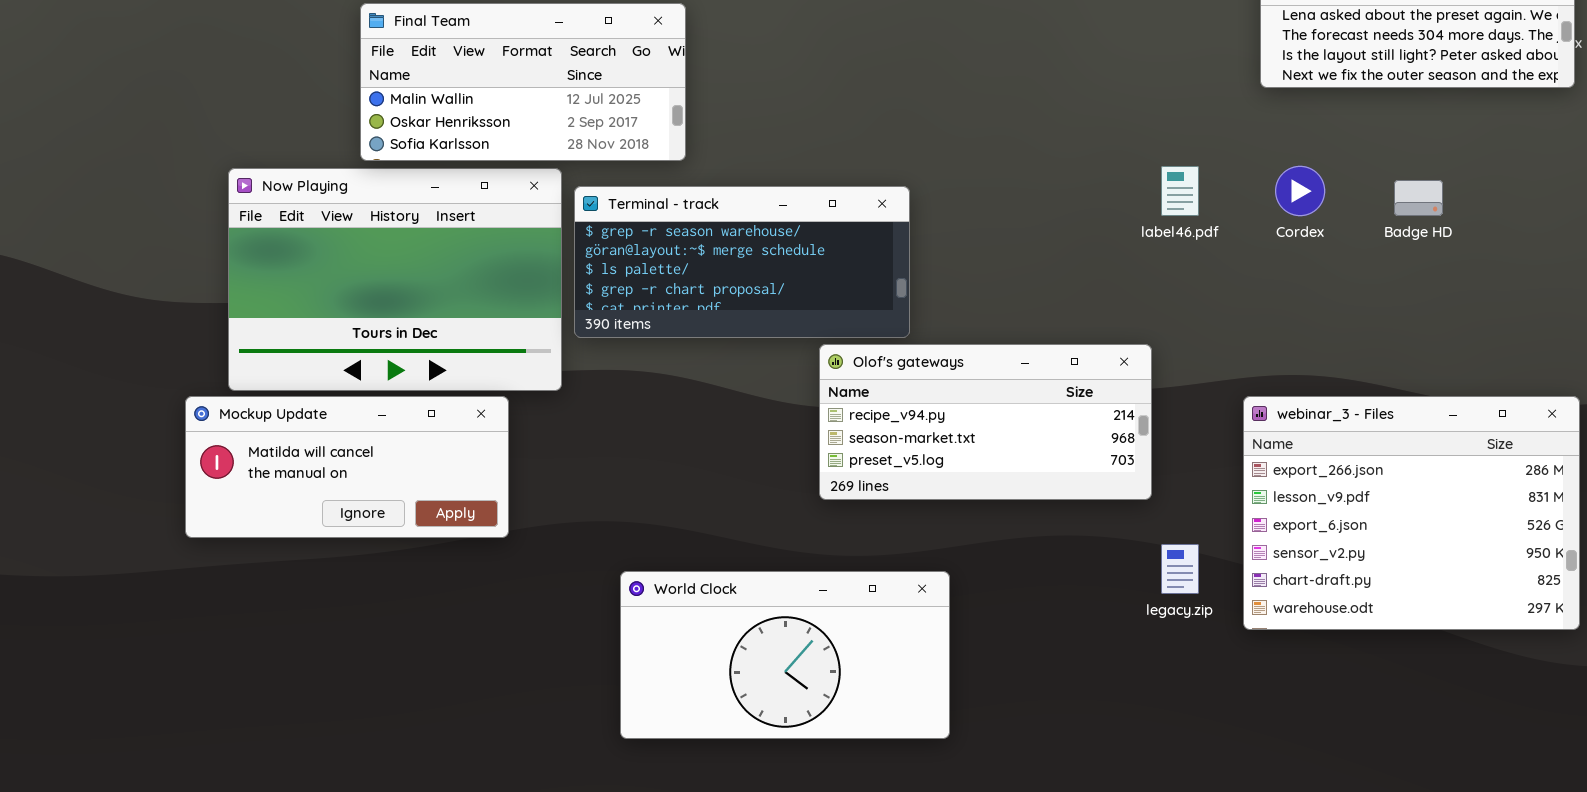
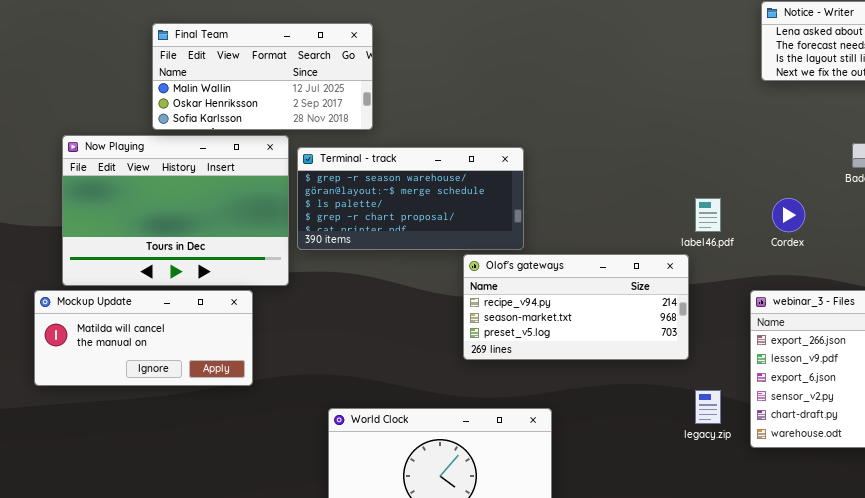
label46.pdf: [1161,166,1199,216] -> [695,198,721,232], moved
Cordex: [1275,166,1325,216] -> [772,198,805,232], moved

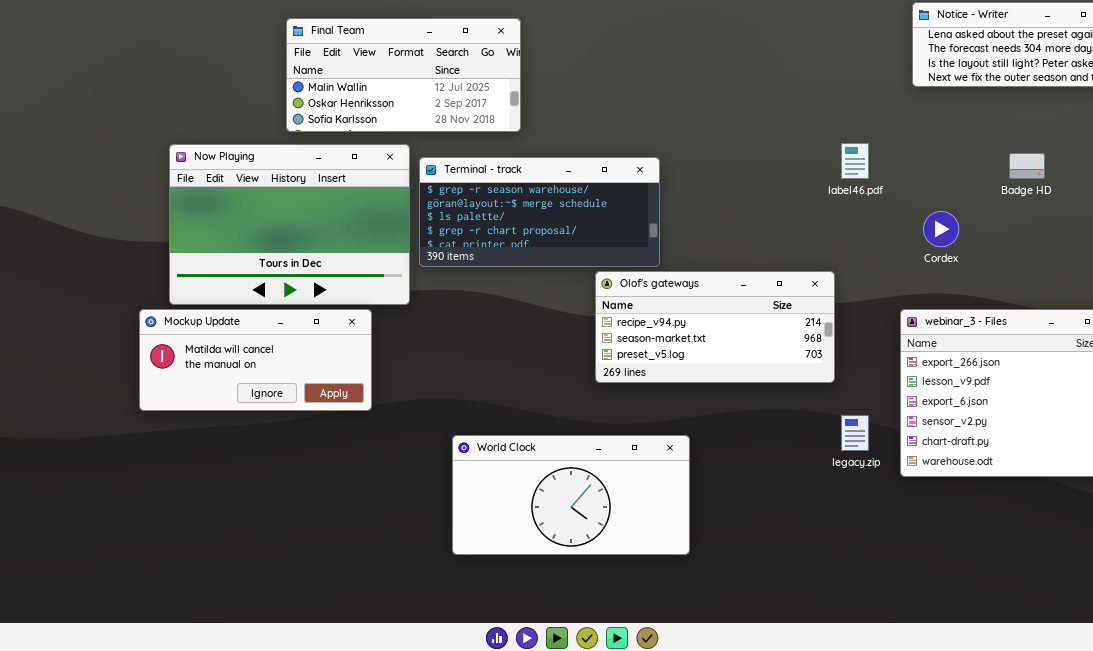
Final Team: [152,23,373,130] -> [286,18,521,132], moved
label46.pdf: [695,198,721,232] -> [841,143,869,179], moved

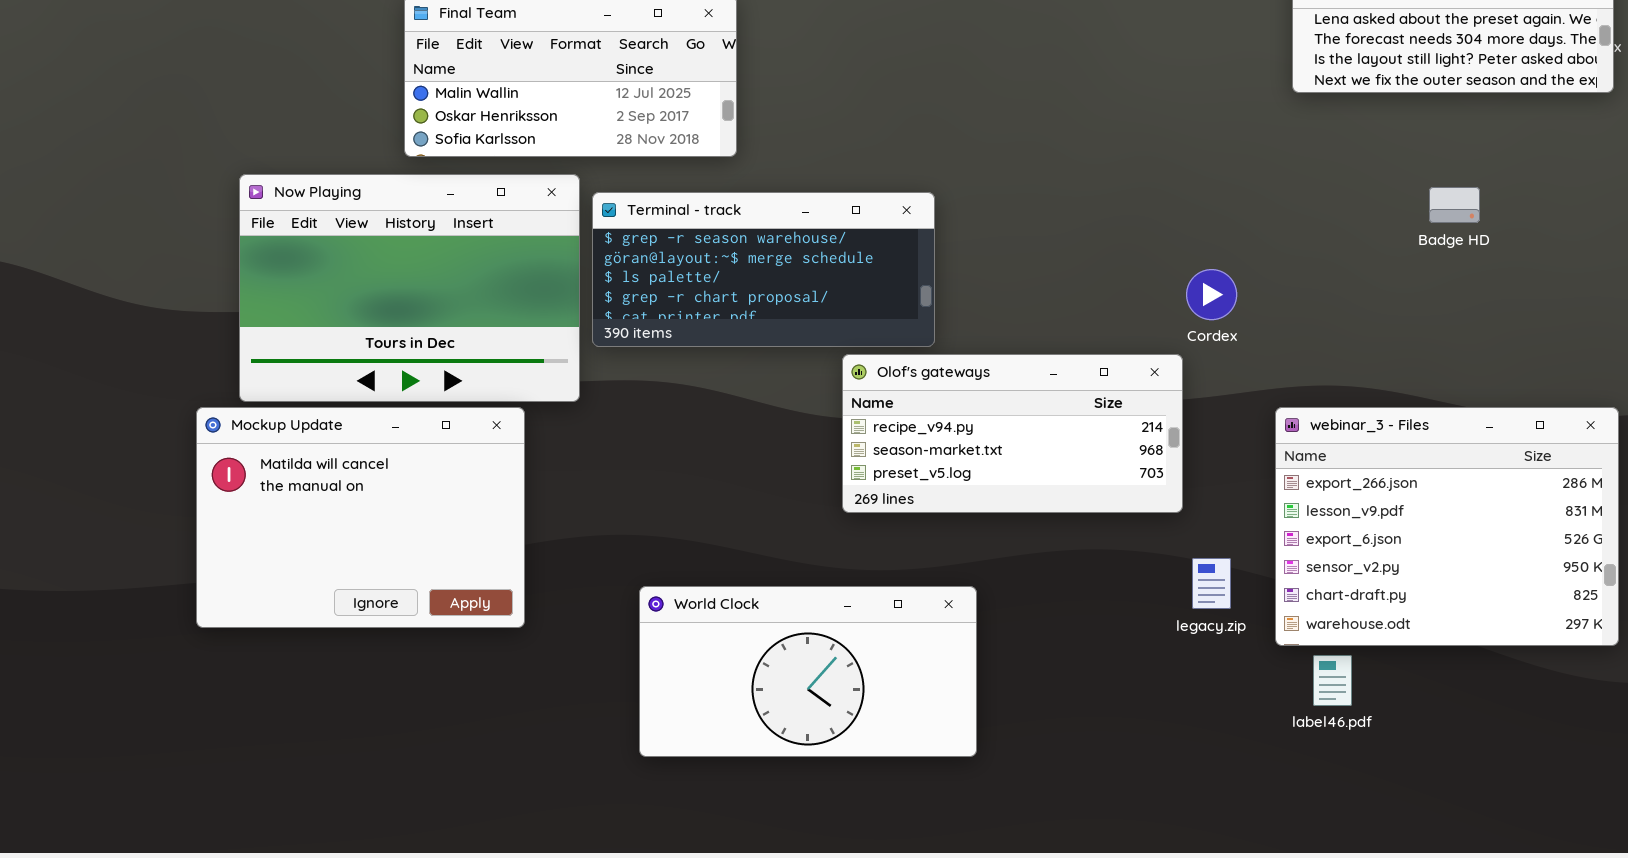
label46.pdf: [841,143,869,179] -> [1313,655,1352,706], moved
Cordex: [923,211,959,247] -> [1186,269,1237,320], moved
Mockup Update: [139,309,372,411] -> [196,407,525,628], resized

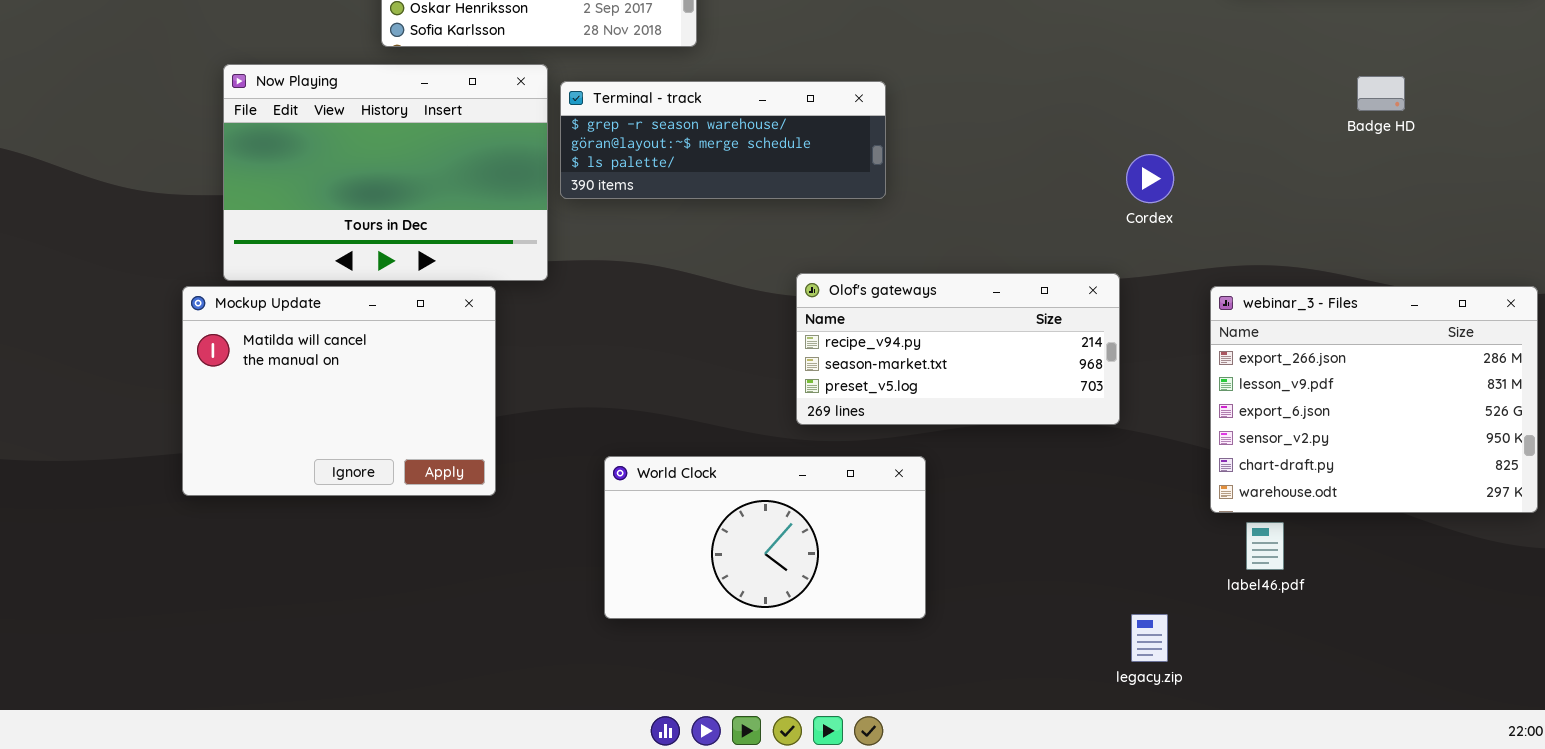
Terminal - track: [592,192,935,347] -> [560,81,886,199], resized
Olof's gateways: [842,354,1183,513] -> [796,273,1120,425], moved
legacy.zip: [1192,558,1231,609] -> [1131,614,1168,662], moved

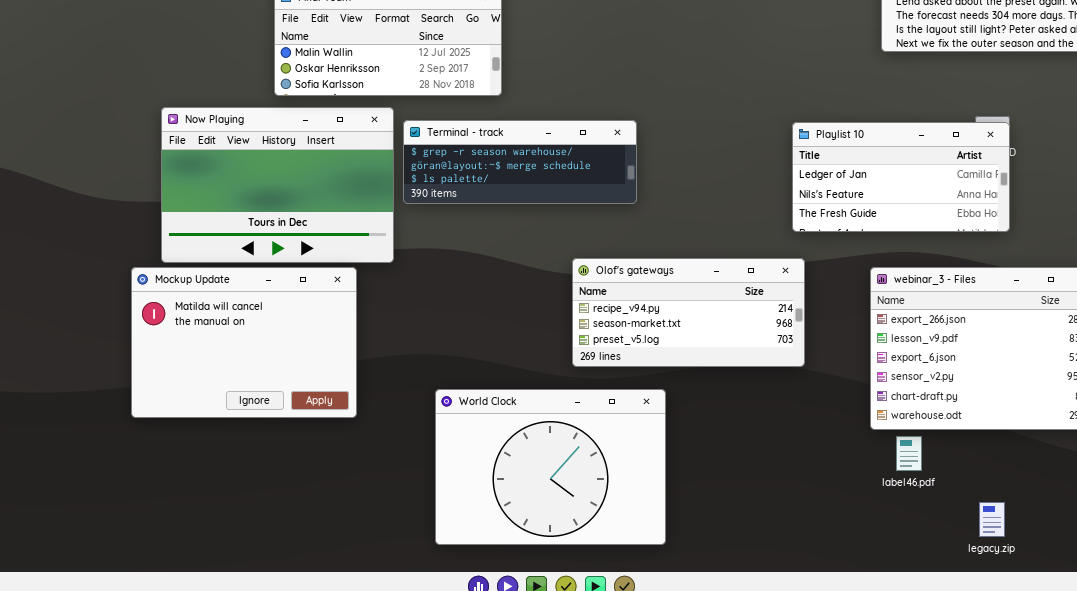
Playlist 10: none -> [792,122,1010,232], opened
World Clock: [604,456,926,619] -> [435,389,666,545], resized
legacy.zip: [1131,614,1168,662] -> [979,502,1005,537], moved

